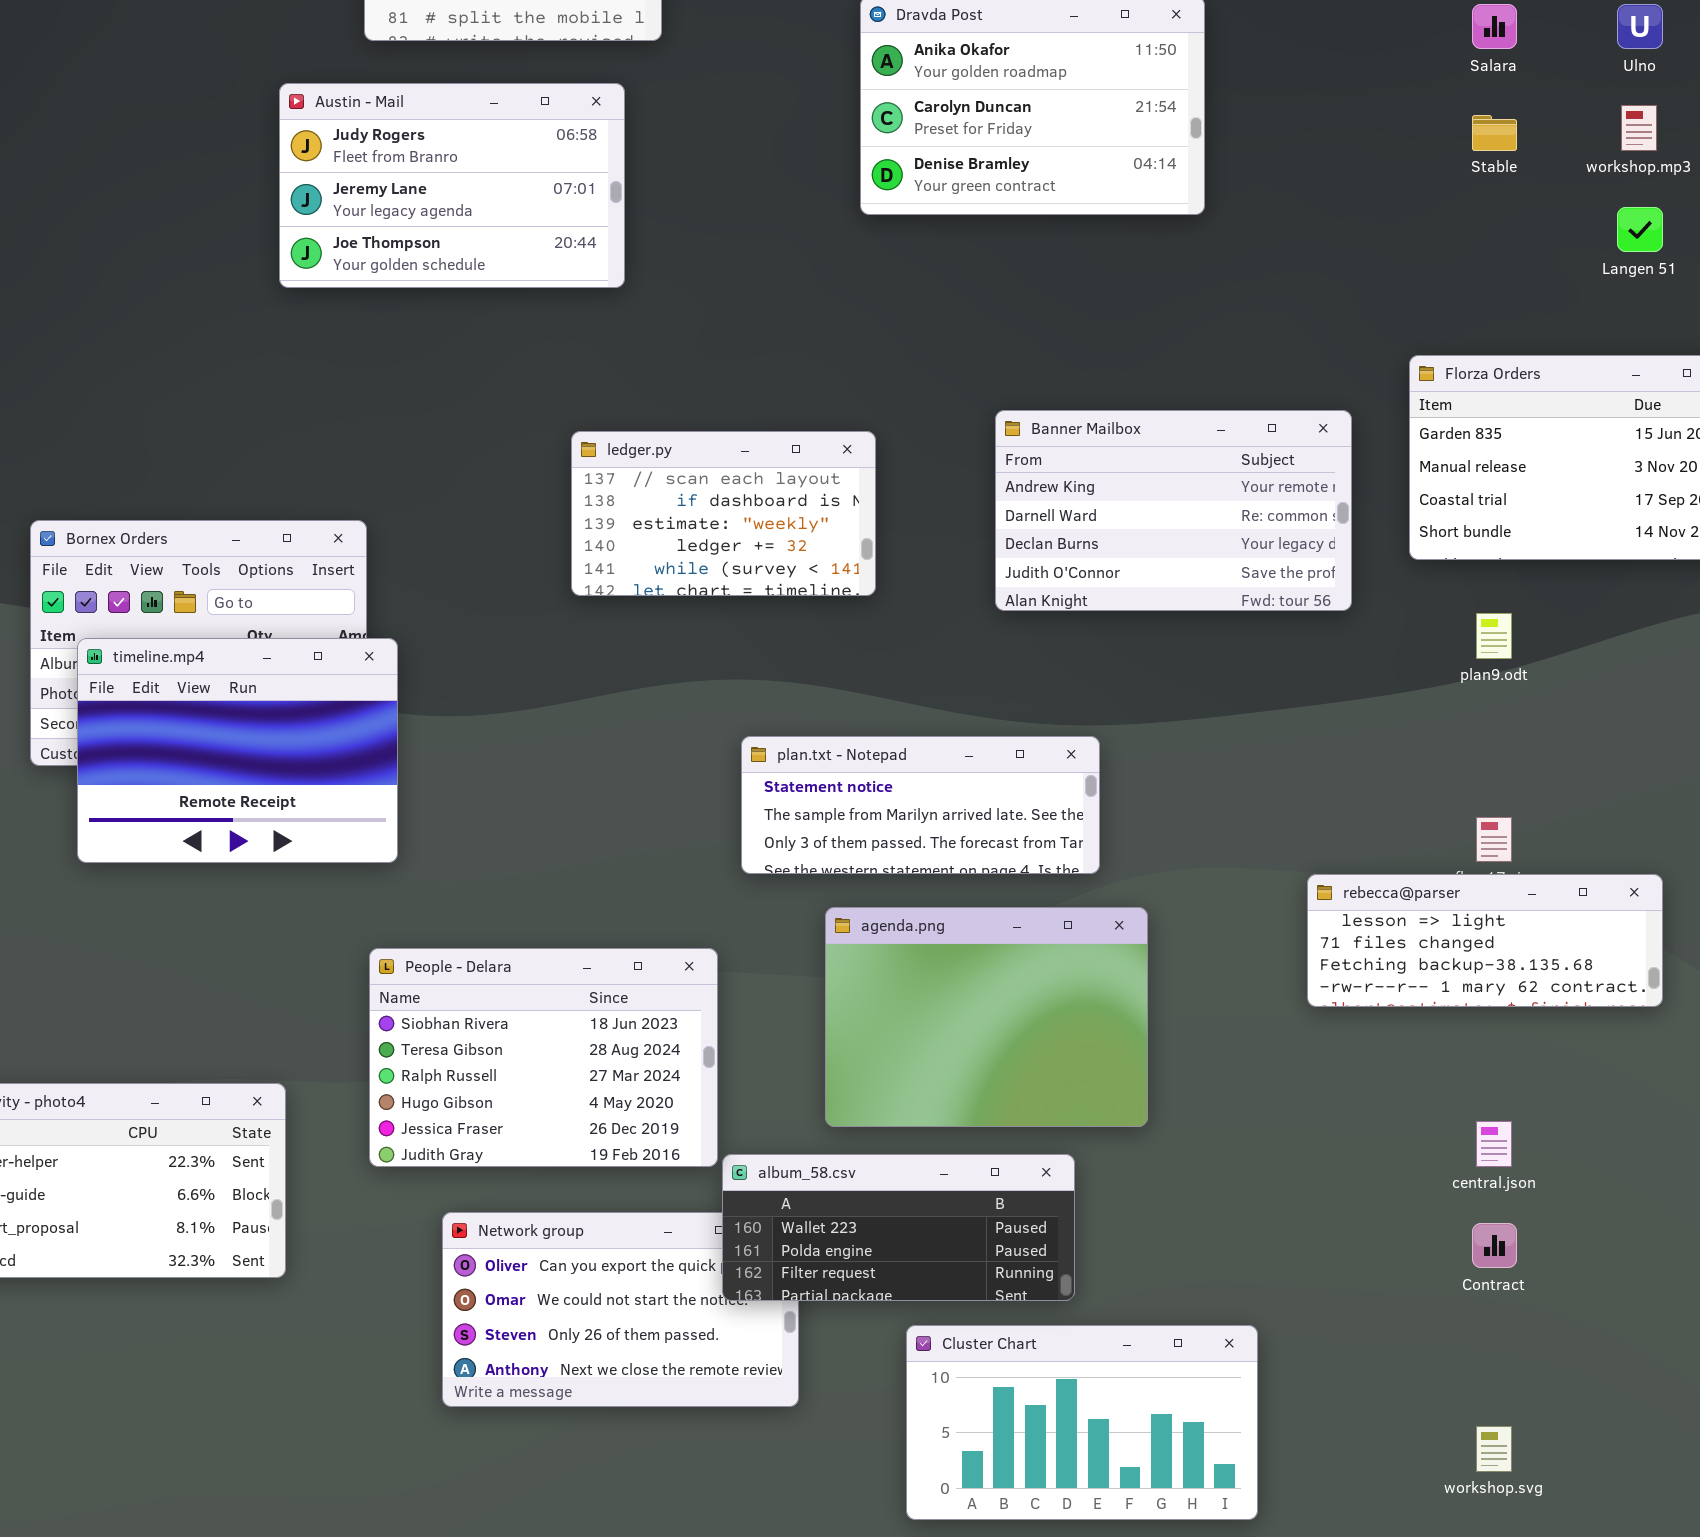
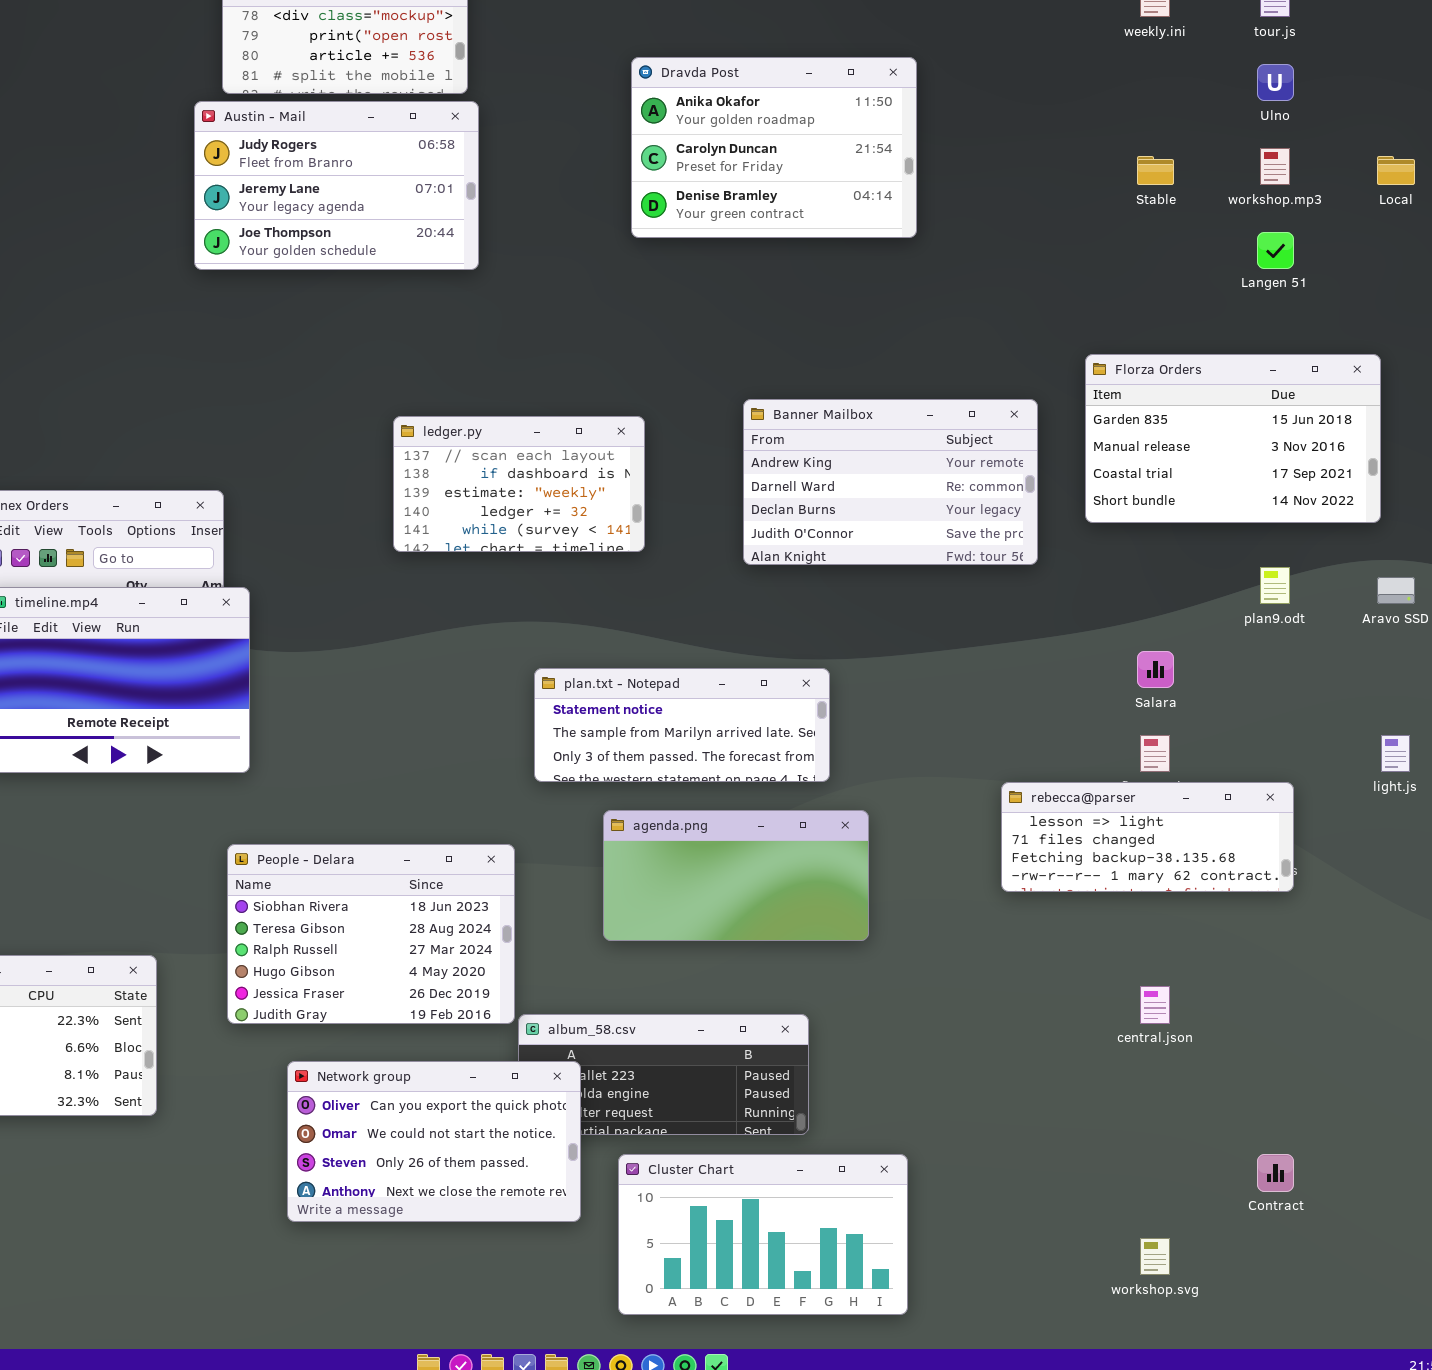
Salara: [1472,4,1517,49] -> [1137,651,1174,688], moved
Austin - Mail: [279,83,625,288] -> [194,101,479,270], moved
plan9.odt: [1476,613,1512,659] -> [1260,567,1290,604], moved
agenda.png: [825,907,1148,1127] -> [603,810,869,941], resized
Network group: [442,1212,799,1407] -> [287,1061,581,1222], raised
Contract: [1472,1223,1517,1268] -> [1257,1154,1294,1192], moved
Cluster Chart: [906,1325,1258,1520] -> [618,1154,908,1315], moved

